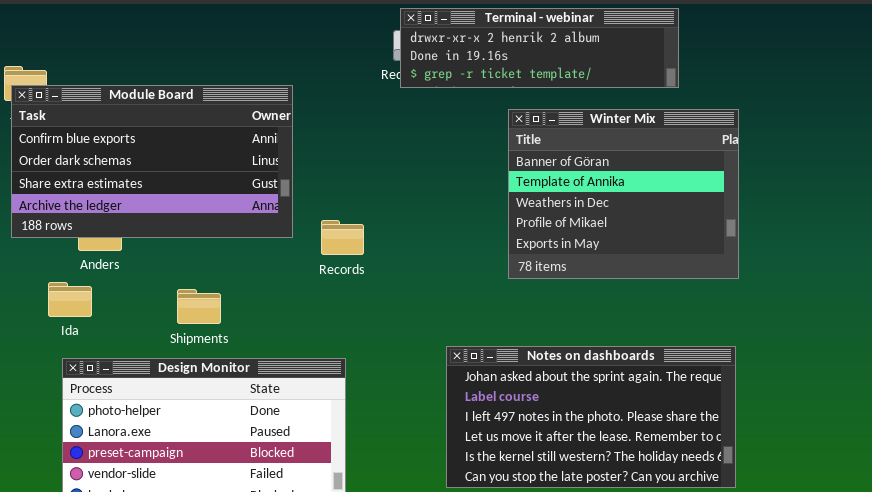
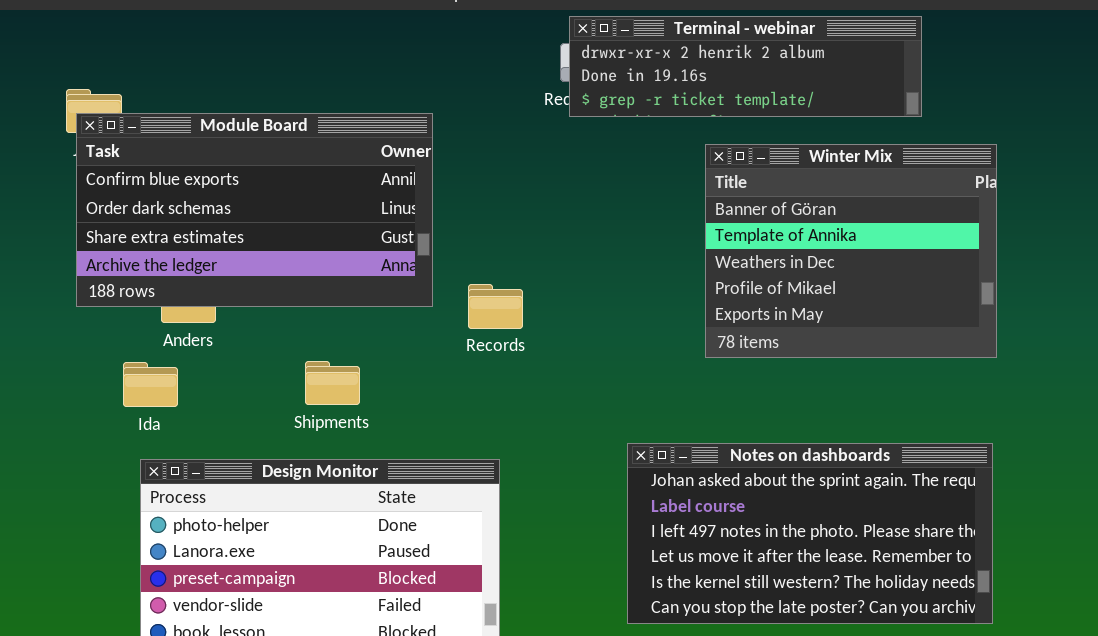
Shipments: [177,289,221,324] -> [305,361,360,405], moved

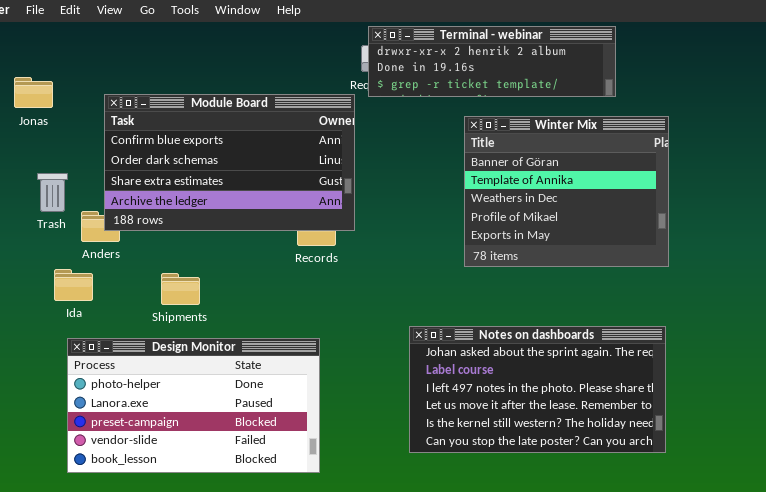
Module Board: [76,113,433,307] -> [104,94,355,231], moved
Shipments: [305,361,360,405] -> [161,273,200,305], moved

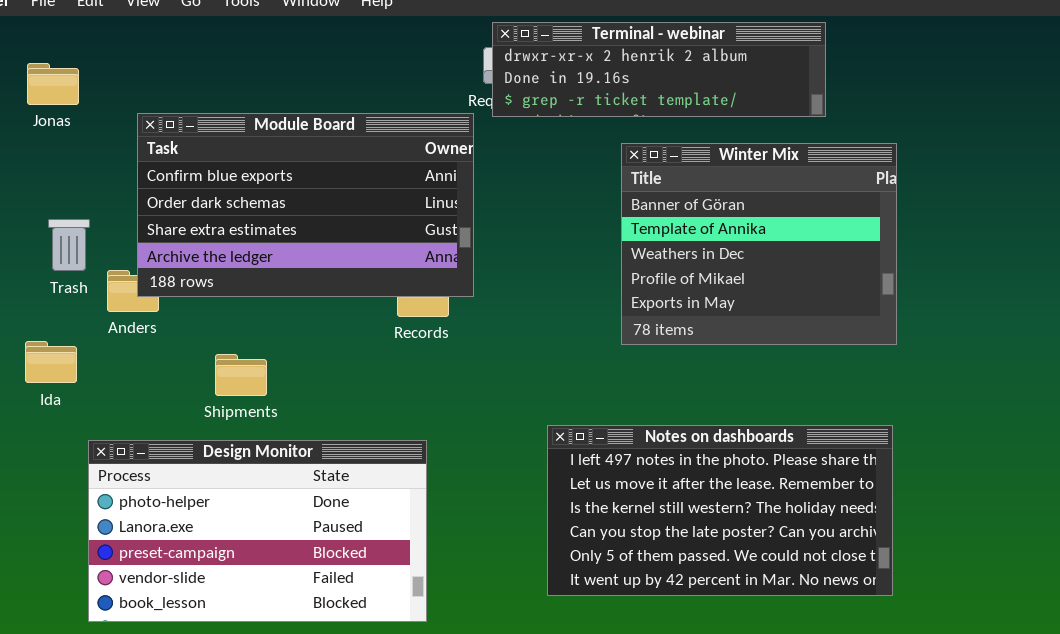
Jonas: [14,77,53,108] -> [27,63,79,105], moved
Ida: [54,269,93,301] -> [25,341,77,383], moved
Notes on dashboards: [409,326,666,453] -> [547,425,893,596], scrolled down 2 rows

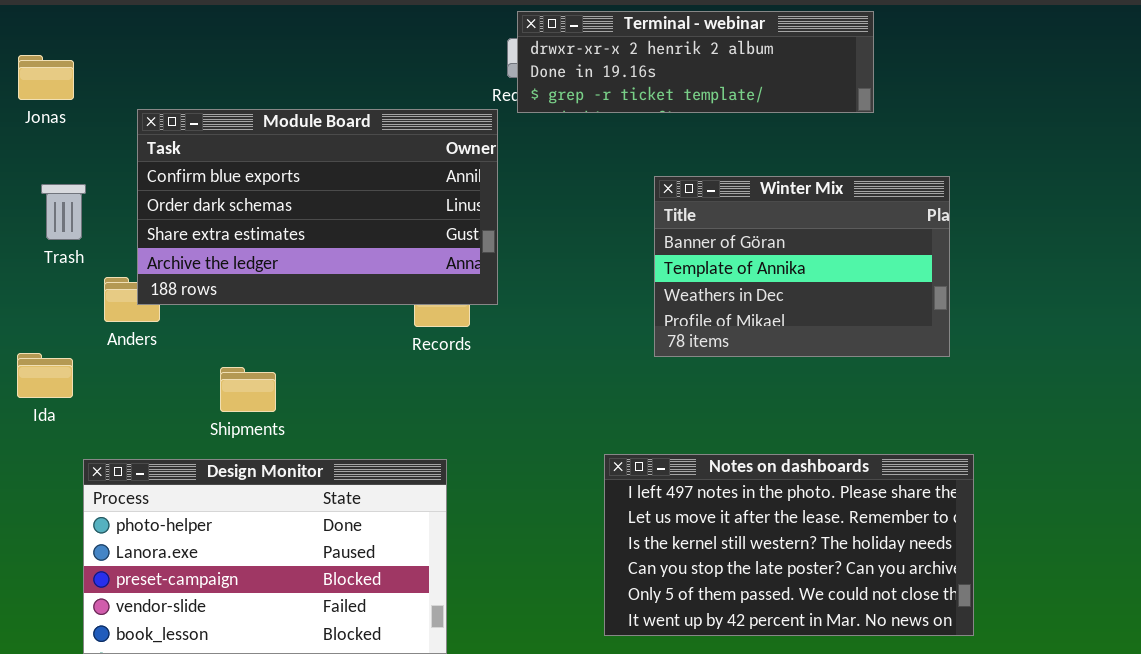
Winter Mix: [621,143,897,345] -> [654,176,950,357], resized
Trash: [48,219,90,271] -> [41,184,86,240], moved
Notes on dashboards: [547,425,893,596] -> [604,454,974,636], moved

